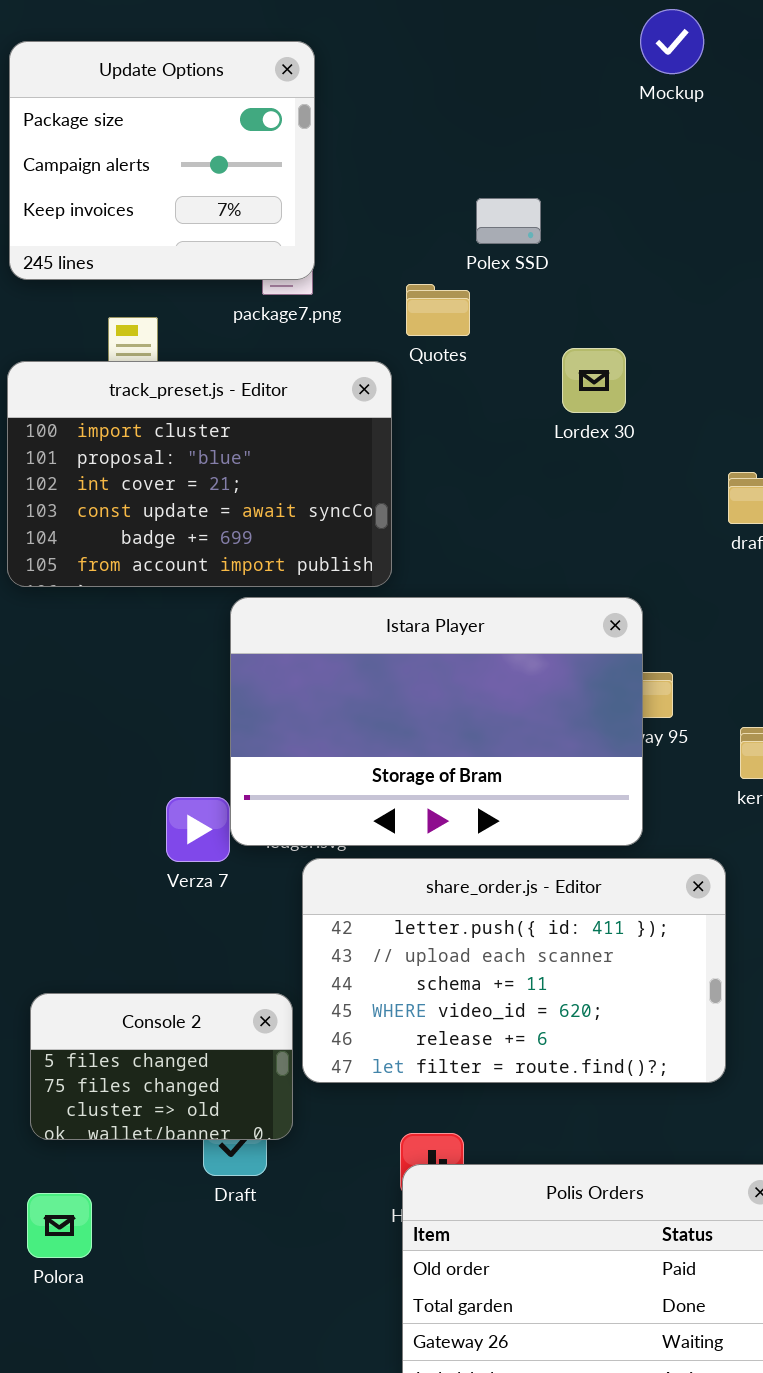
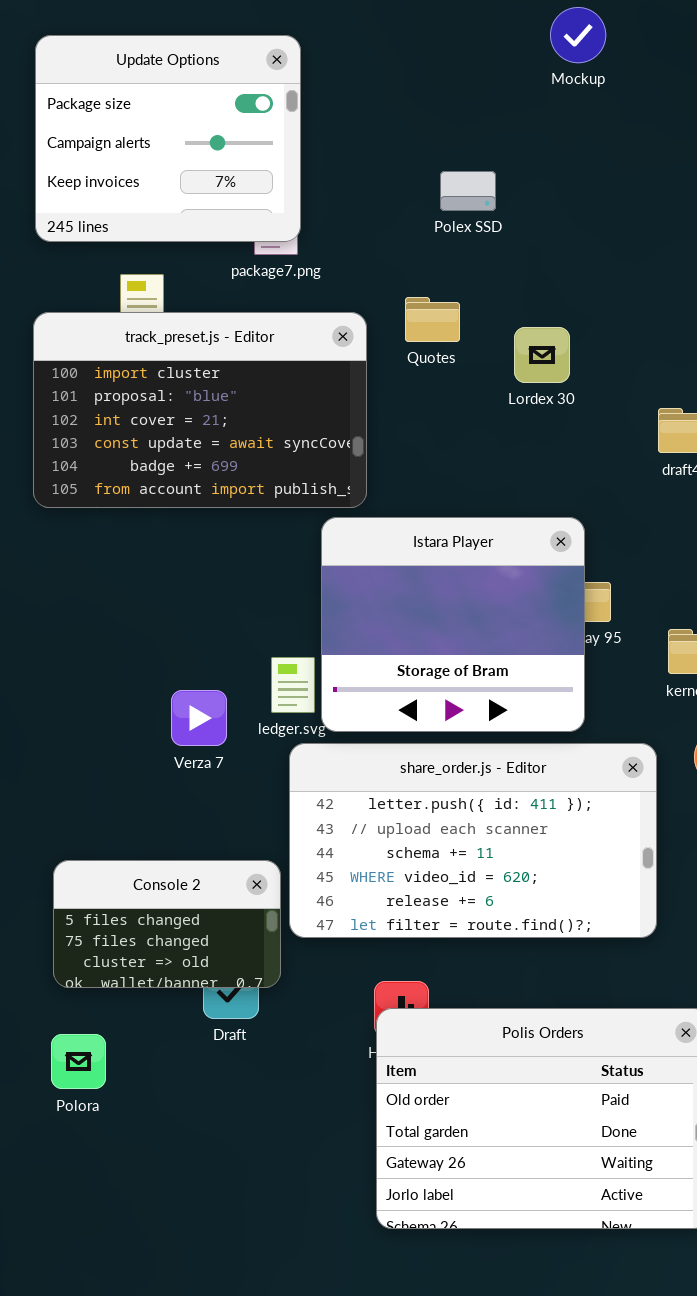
Mockup: [640,9,704,74] -> [550,7,606,63], moved
Quotes: [406,284,470,336] -> [405,297,460,342], moved
Lordex 30: [562,348,626,413] -> [514,327,570,383], moved
Istara Player: [230,597,643,846] -> [321,517,585,732], resized

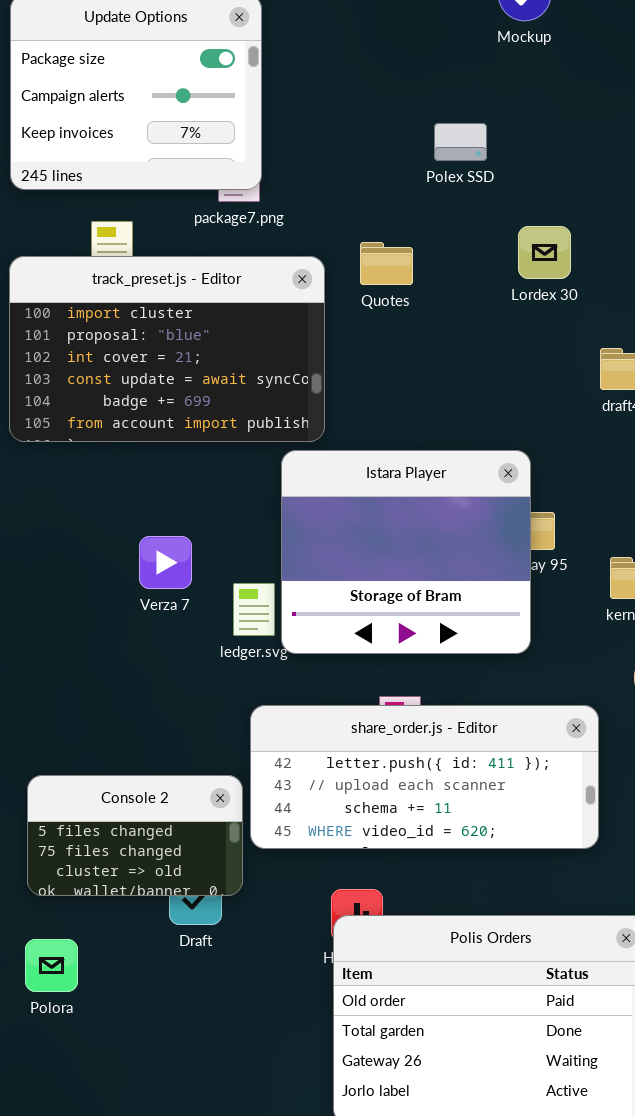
Polex SSD: [440,171,496,211] -> [434,123,487,161], moved
Lordex 30: [514,327,570,383] -> [518,226,571,279], moved
Verza 7: [171,690,227,746] -> [139,536,192,589], moved
share_order.js - Editor: [289,743,657,938] -> [250,705,599,849], resized

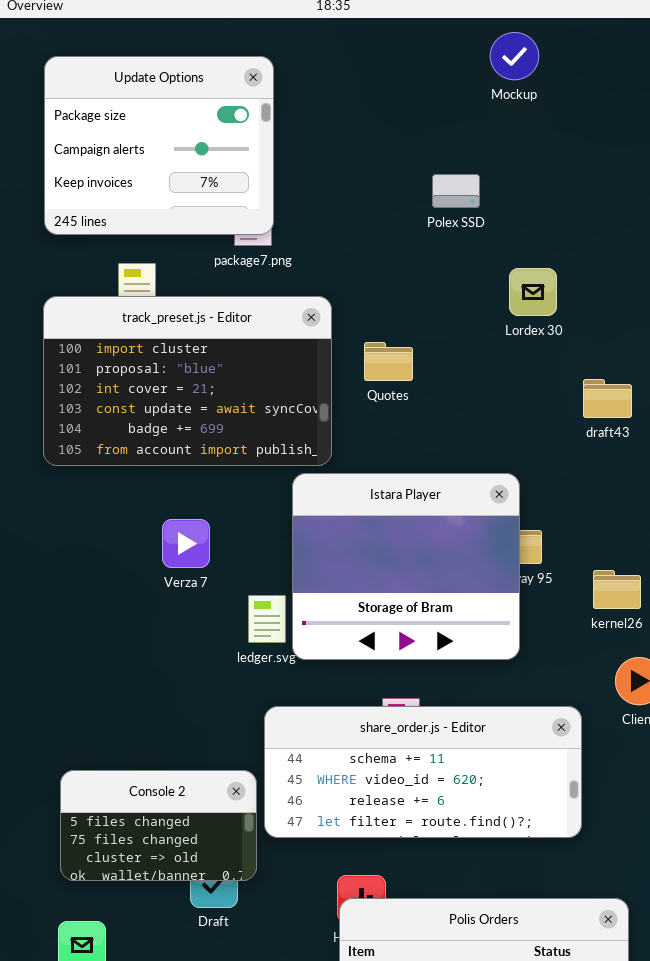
Quotes: [360,242,413,285] -> [364,342,413,381], moved
Verza 7: [139,536,192,589] -> [162,519,210,568], moved
share_order.js - Editor: [250,705,599,849] -> [264,706,582,838], scrolled down 2 rows

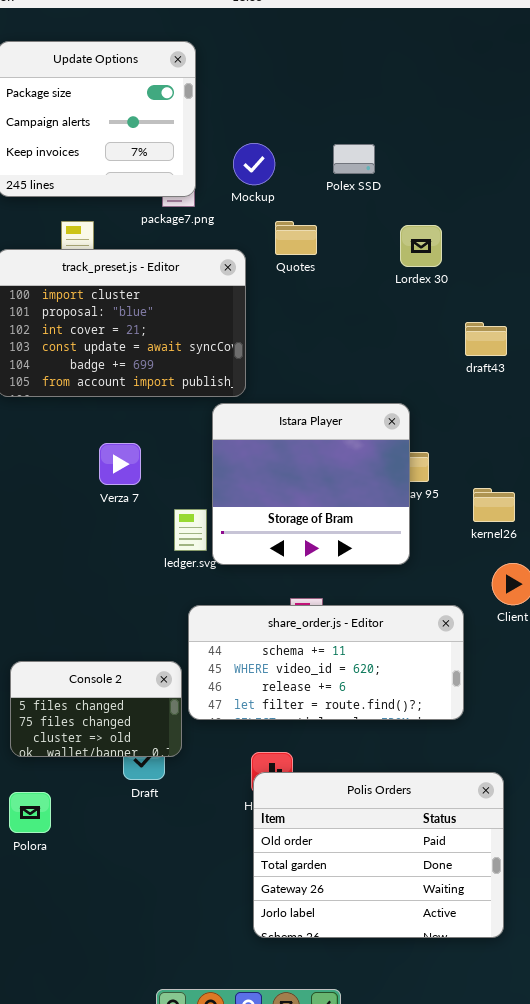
Mockup: [490,32,539,80] -> [233,143,275,185], moved
Quotes: [364,342,413,381] -> [275,221,317,255], moved

